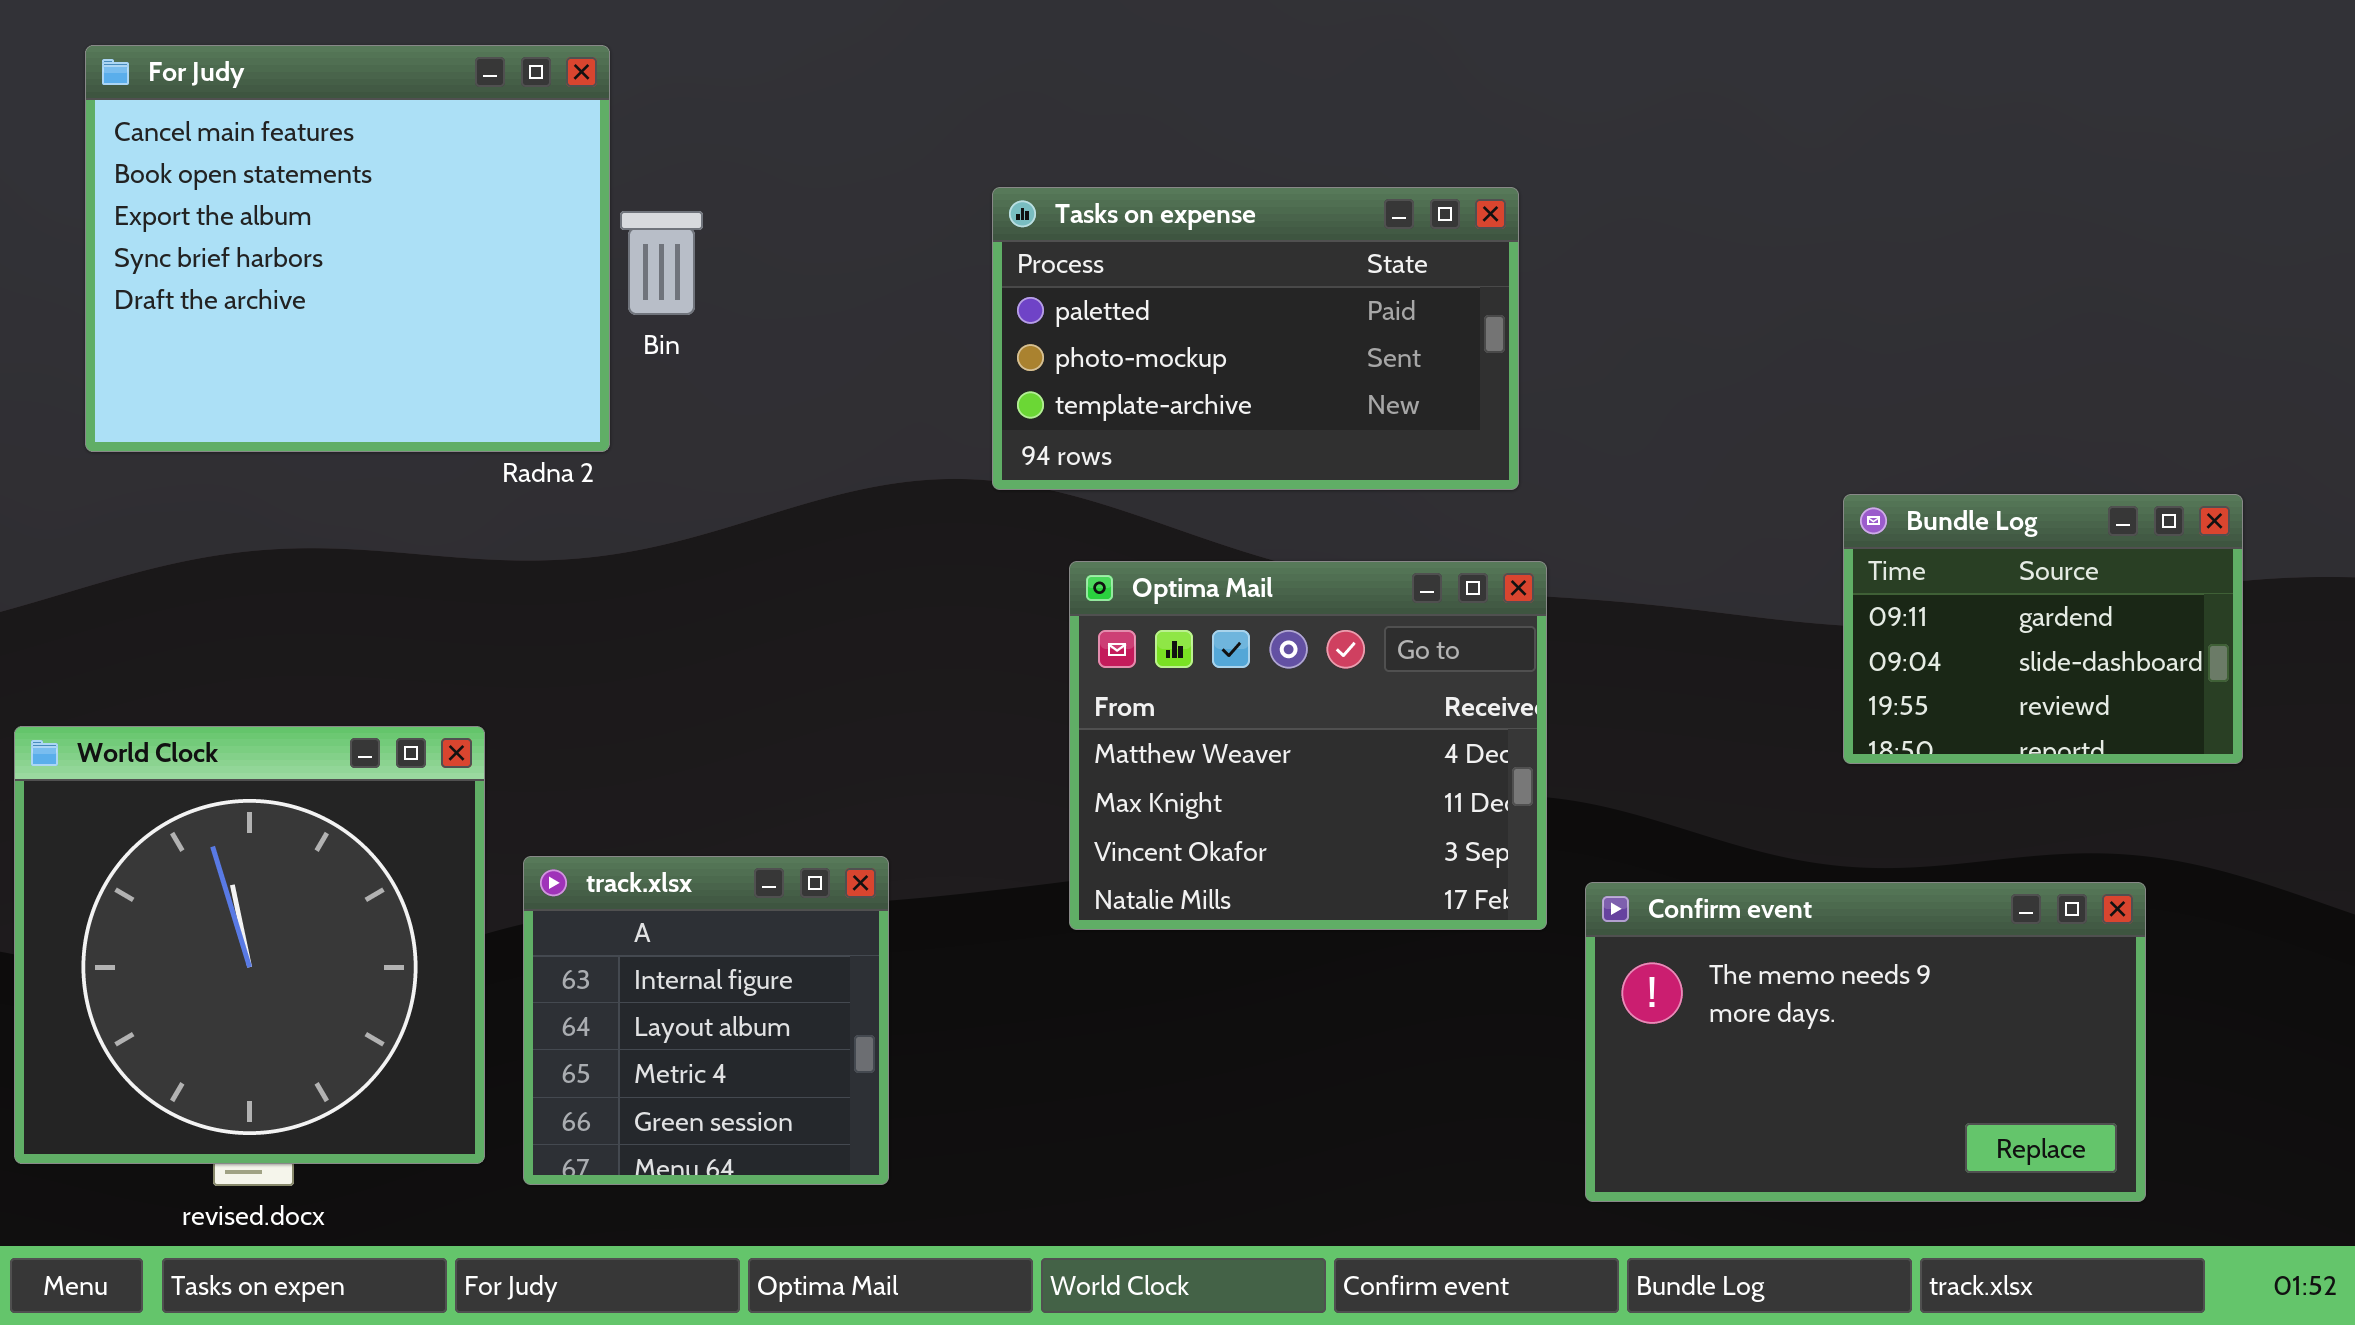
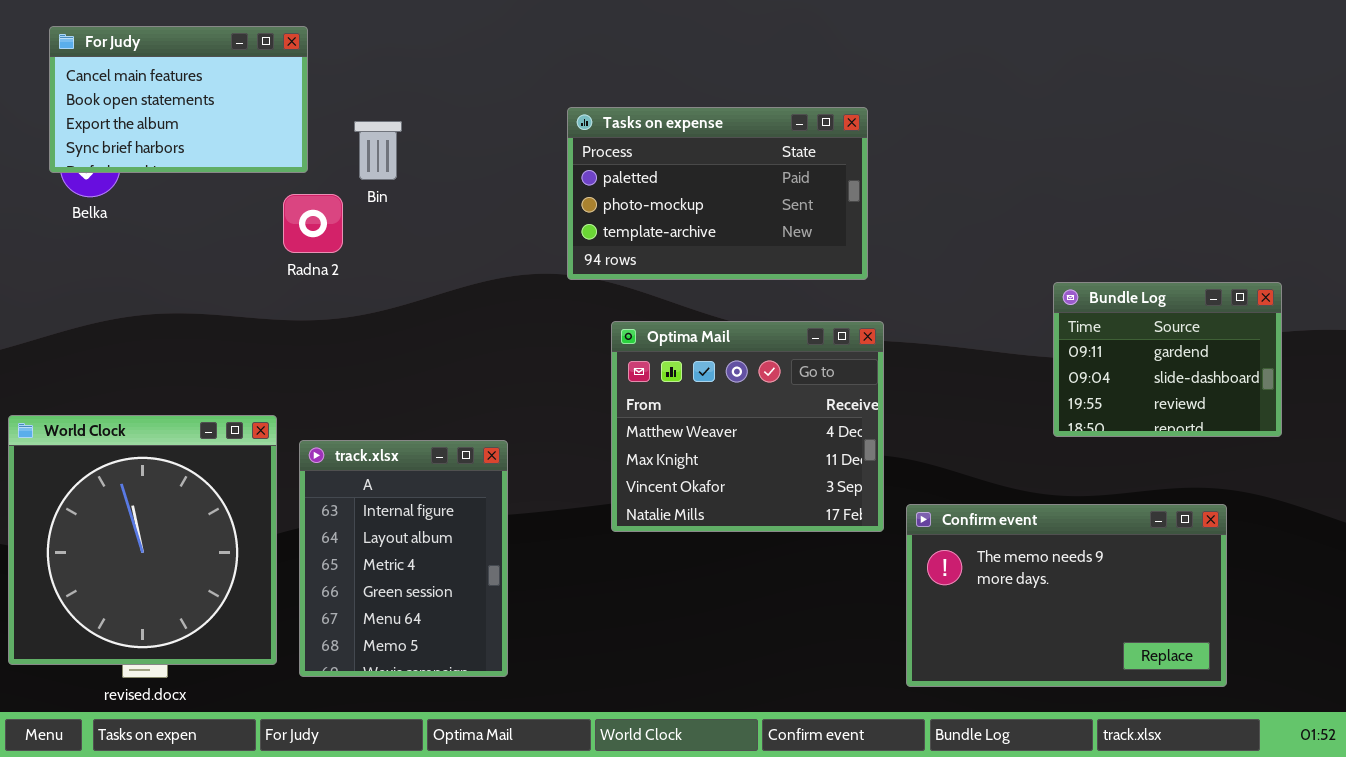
For Judy: [85,45,610,452] -> [49,26,308,173], resized
track.xlsx: [523,856,889,1185] -> [299,440,508,677], resized

